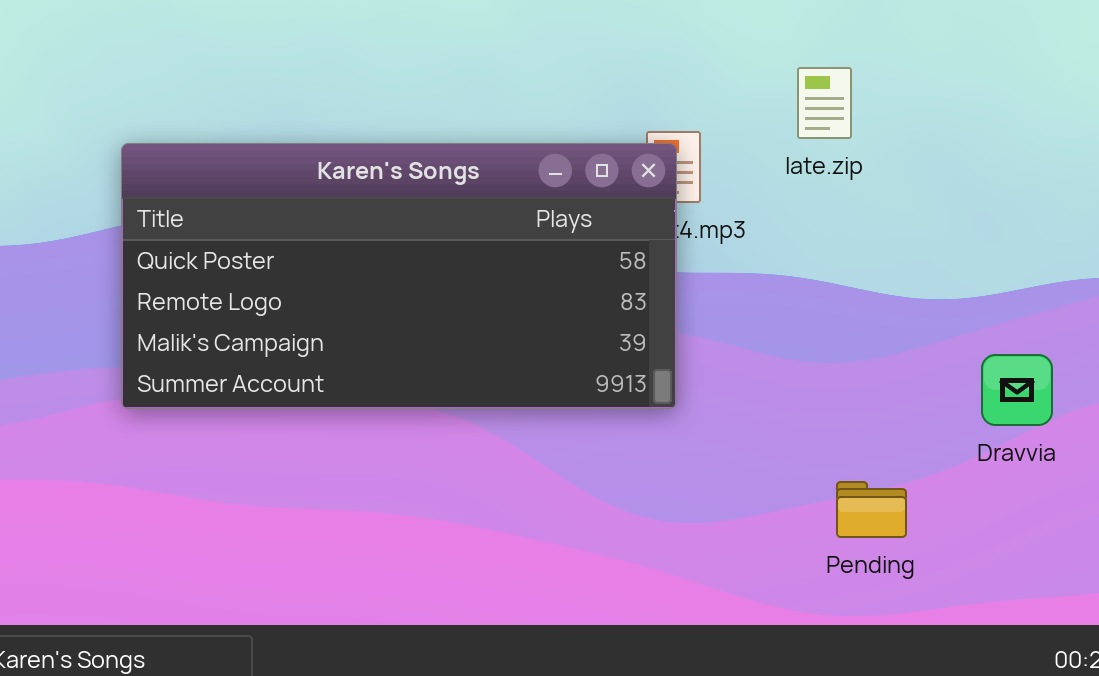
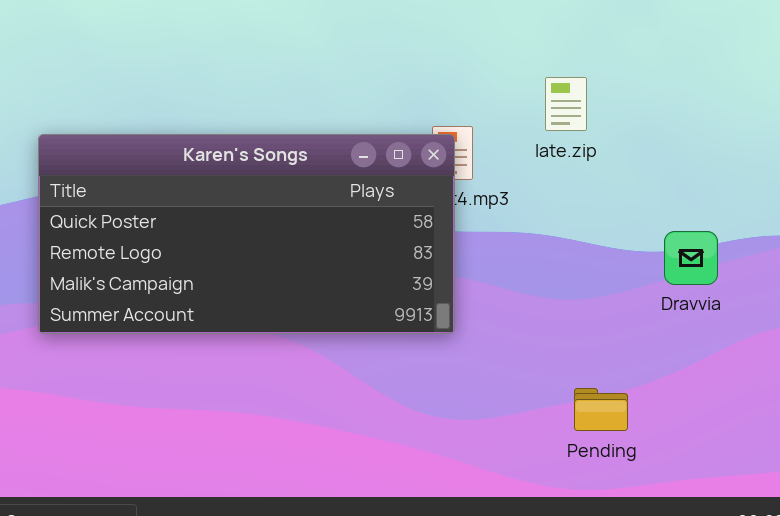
Dravvia: [981,354,1053,426] -> [664,231,718,285], moved

